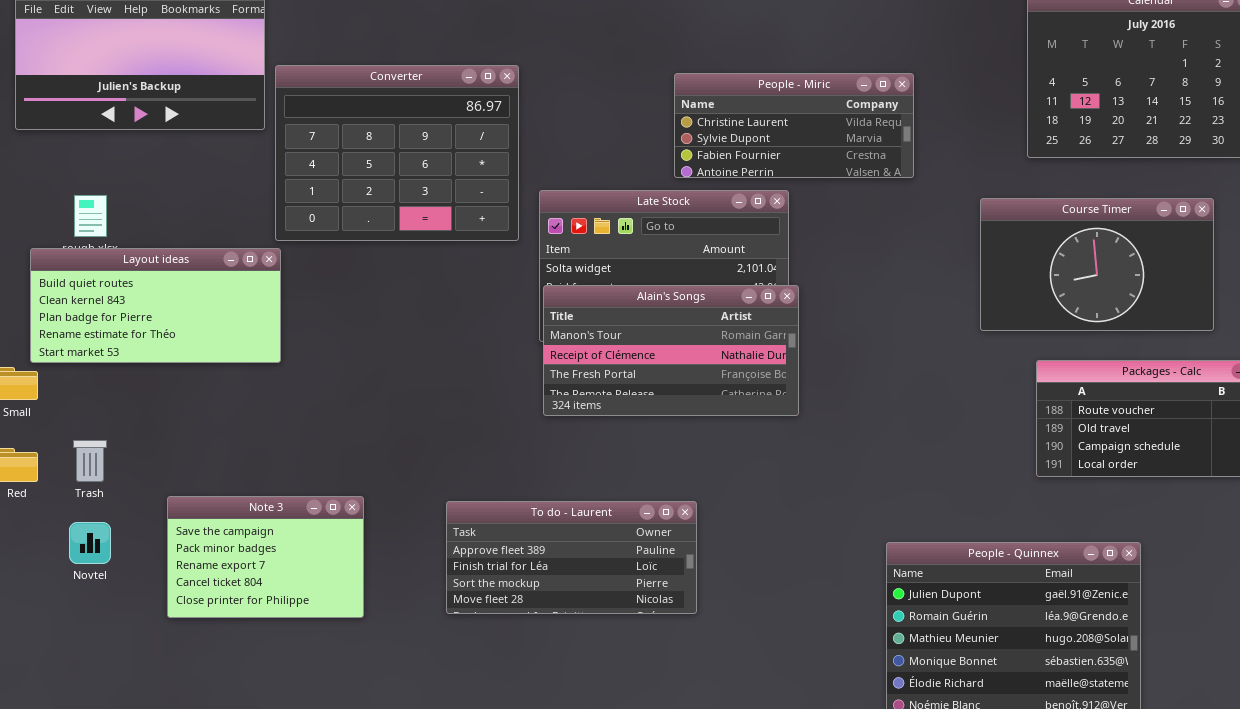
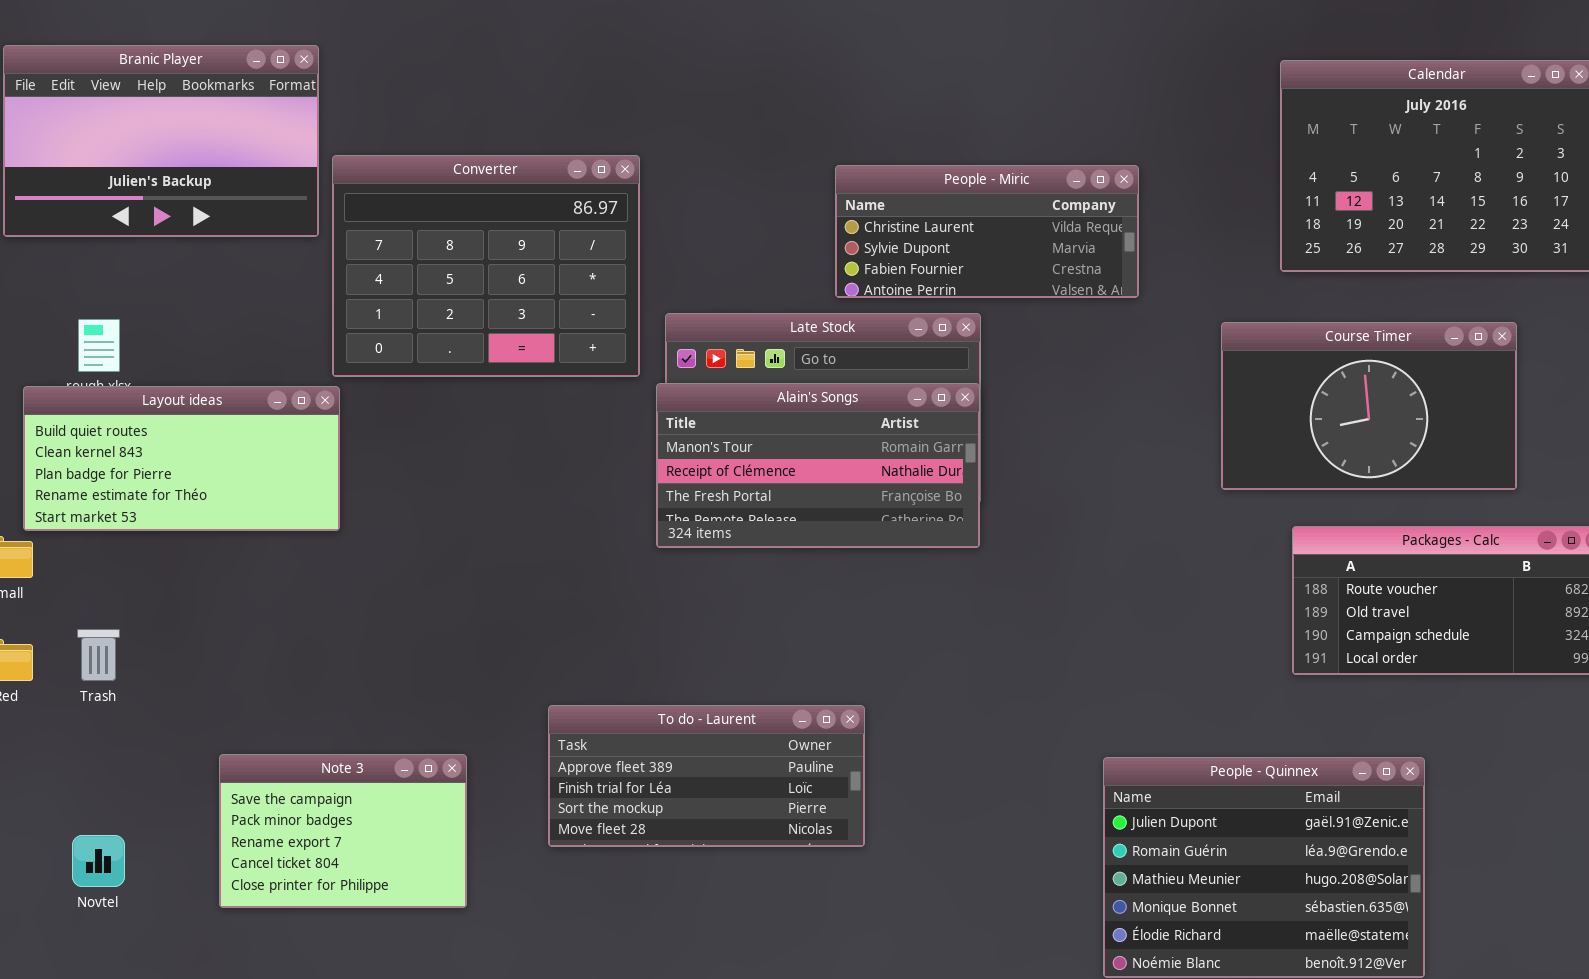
Alain's Songs: [543,285,799,416] -> [656,383,980,548], moved
Note 3: [167,496,364,618] -> [219,754,467,908], moved
Novtel: [69,522,111,564] -> [72,835,125,887], moved

